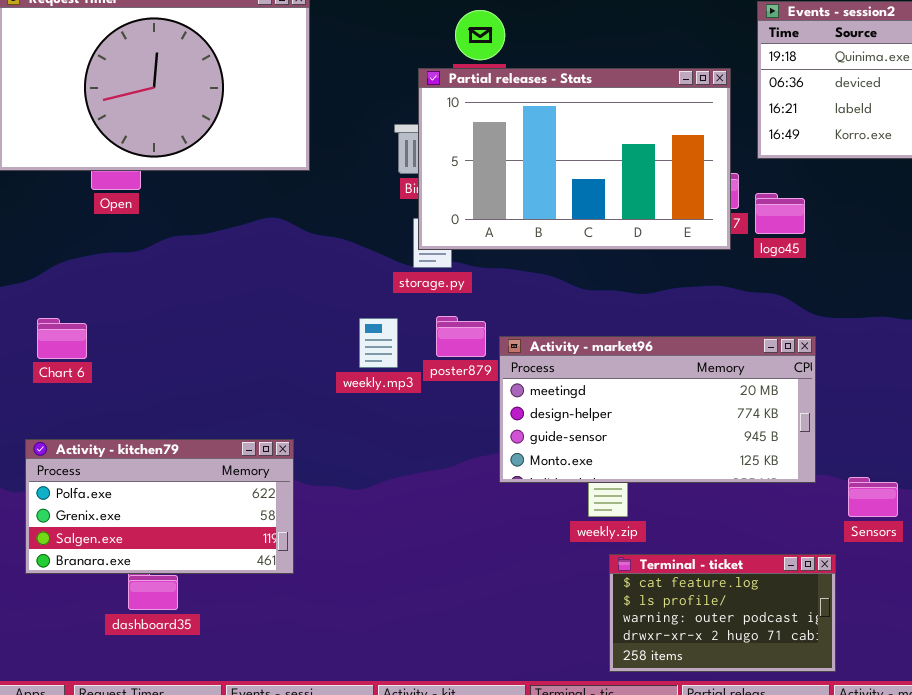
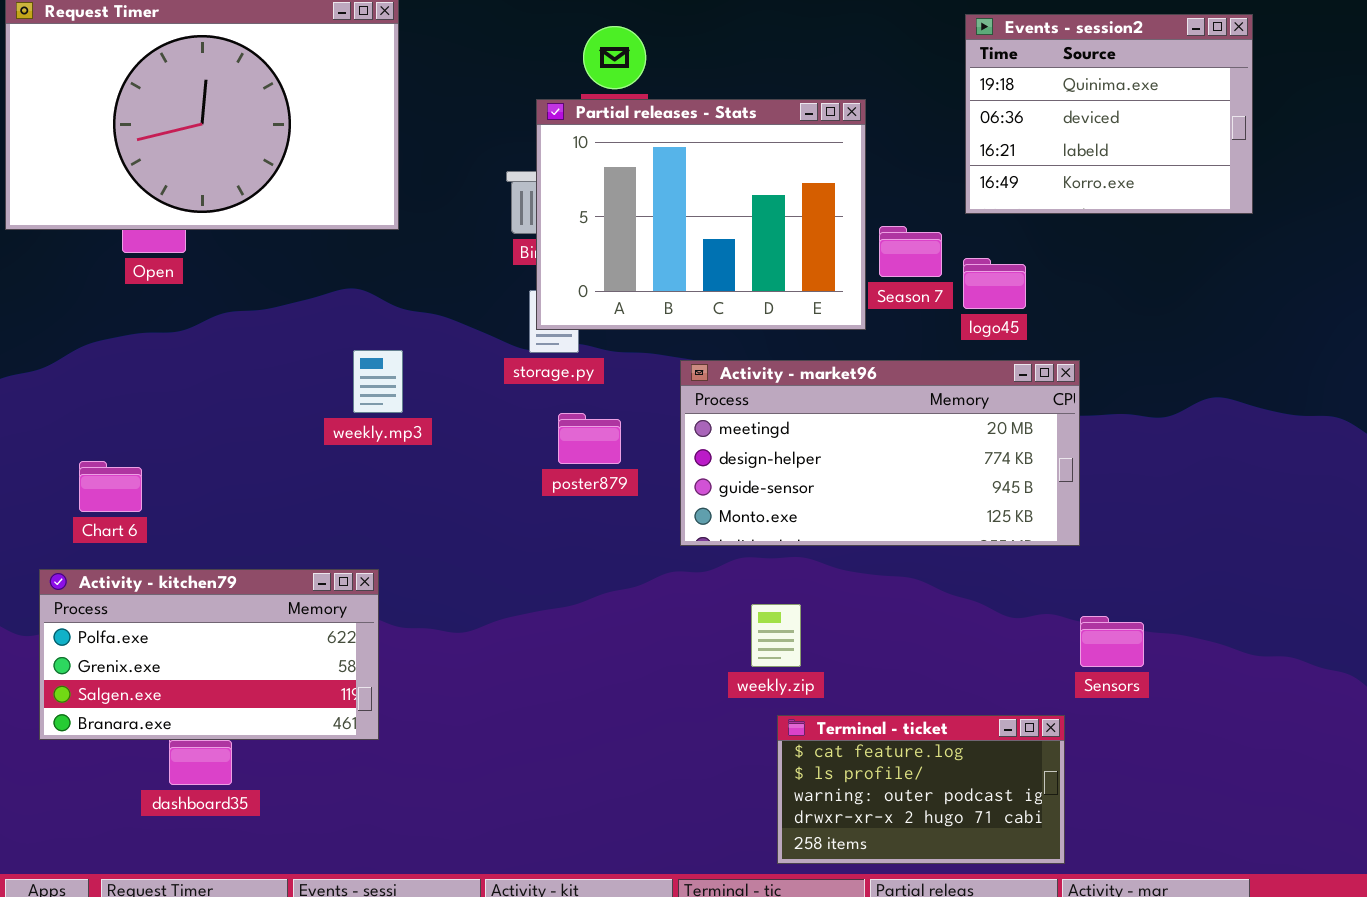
Partial releases - Stats: [418,68,731,250] -> [536,99,866,330], resized
Chart 6: [37,318,87,359] -> [79,461,142,512], moved
weekly.mp3: [359,318,398,368] -> [353,350,403,413], moved
Activity - market96: [499,336,816,483] -> [680,360,1080,546], moved

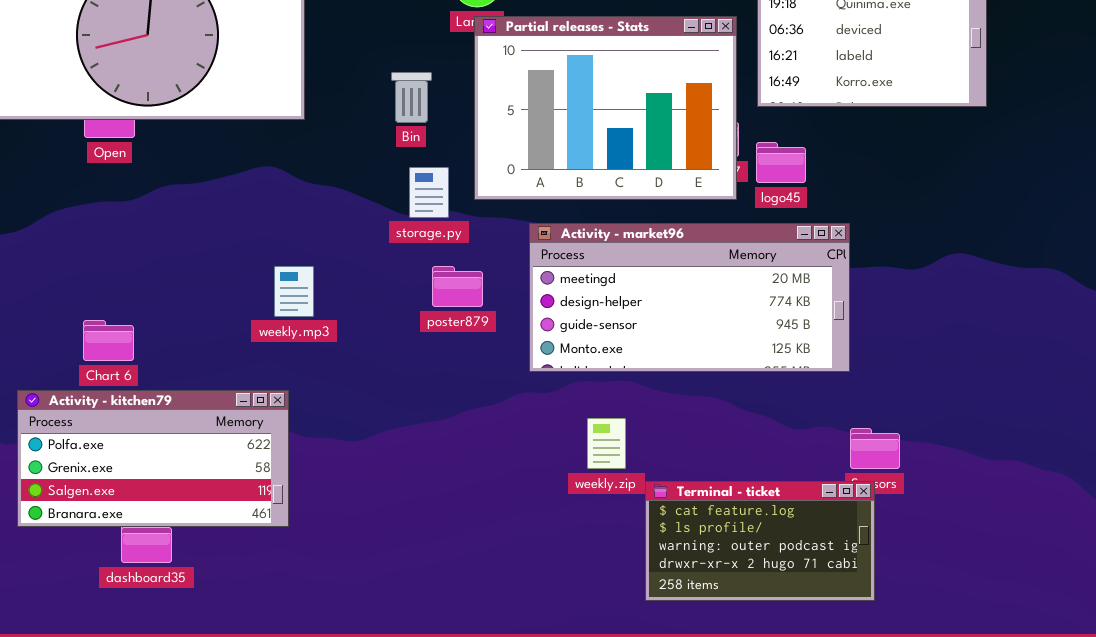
Partial releases - Stats: [536,99,866,330] -> [474,16,737,200], moved
weekly.mp3: [353,350,403,413] -> [274,266,314,317], moved
Chart 6: [79,461,142,512] -> [83,320,134,361], moved
Terminal - ticket: [777,715,1065,864] -> [645,481,875,601], moved

